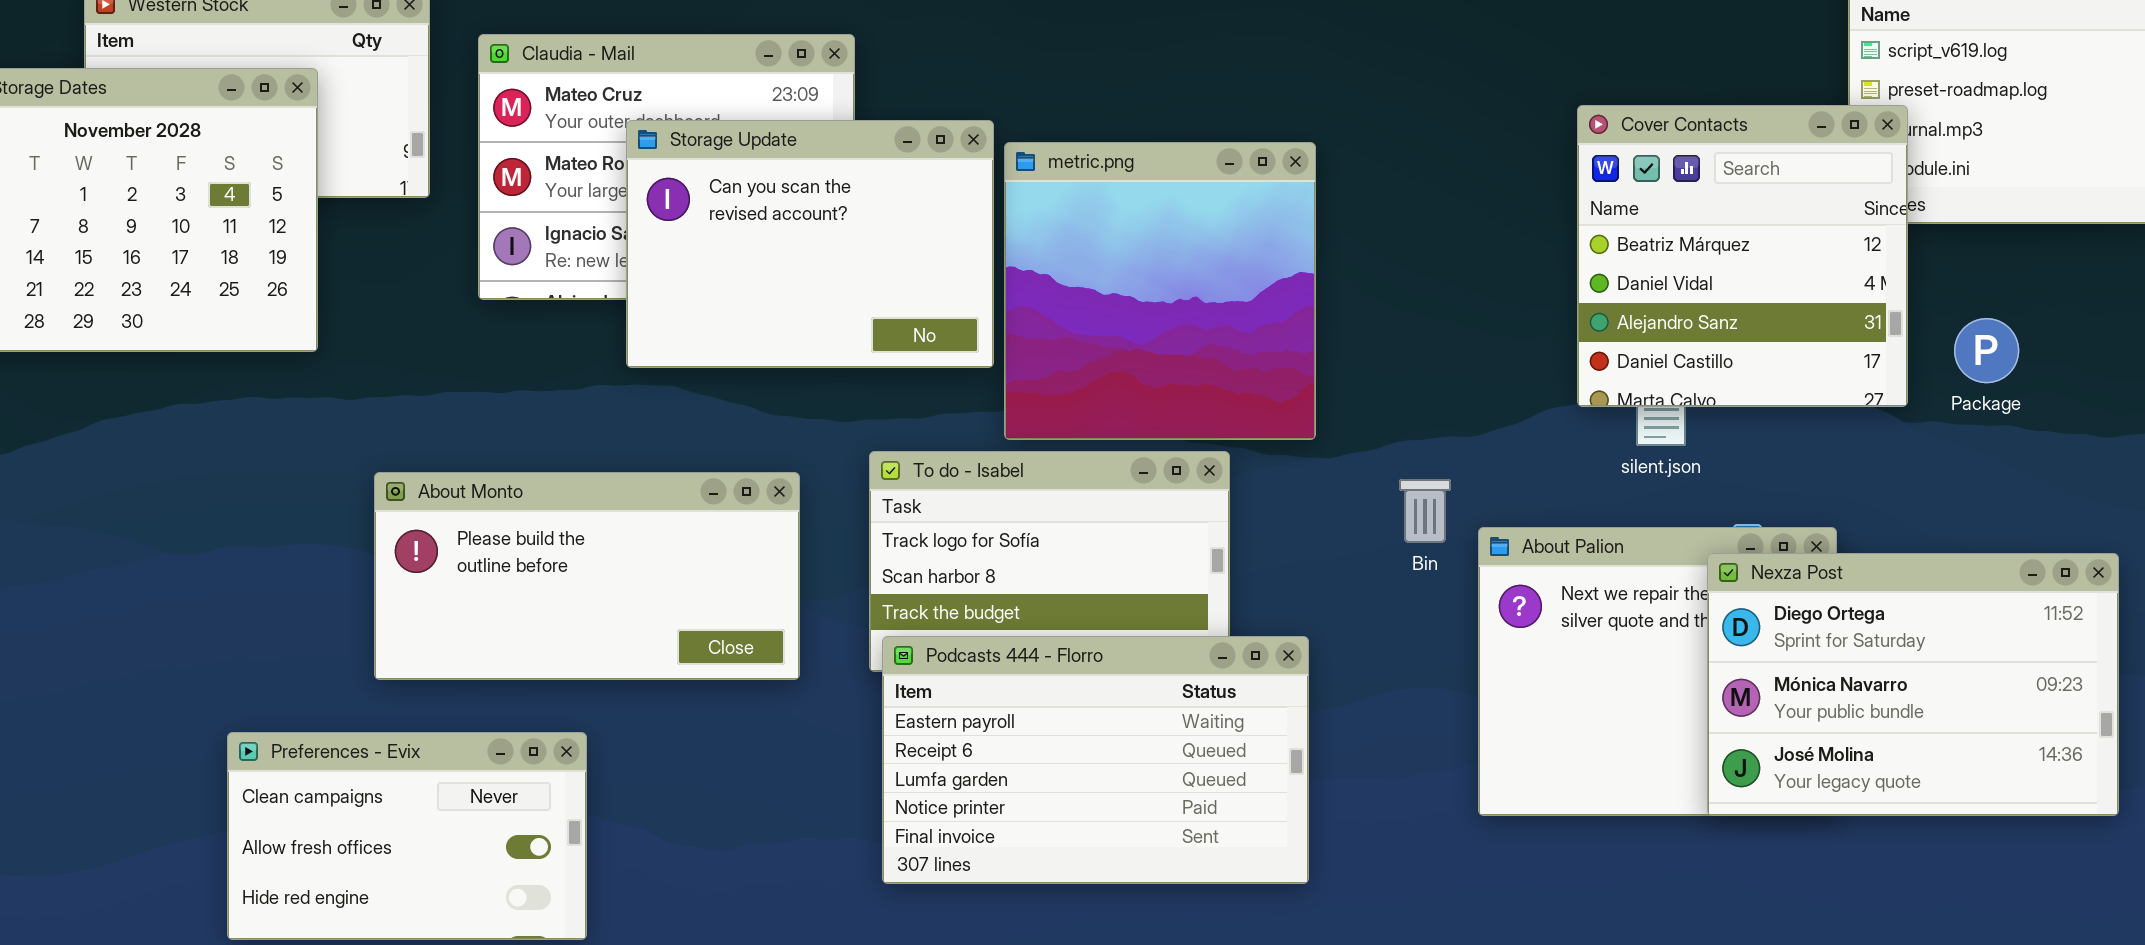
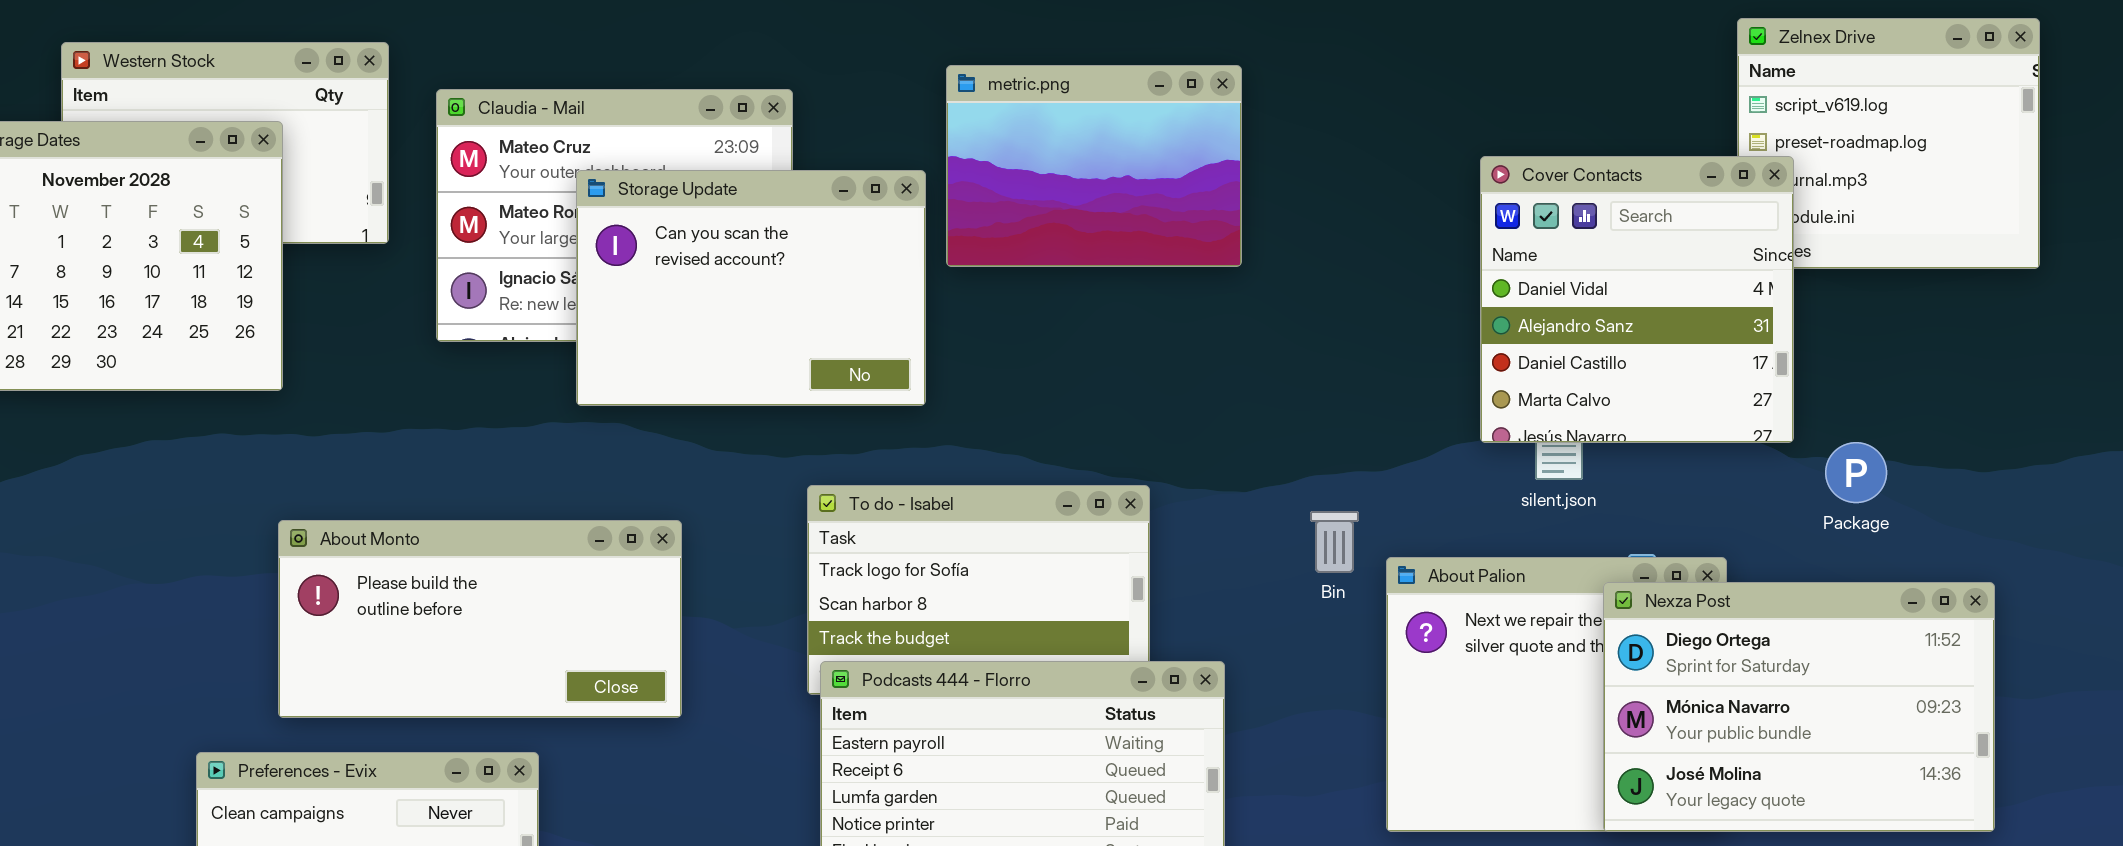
Cover Contacts: [1577,105,1908,407] -> [1480,156,1794,443], scrolled down 1 row
metric.png: [1004,142,1316,440] -> [946,65,1242,267], moved, resized
Package: [1954,318,2019,383] -> [1825,442,1887,503], moved
About Monto: [374,472,800,680] -> [278,520,682,718], moved

